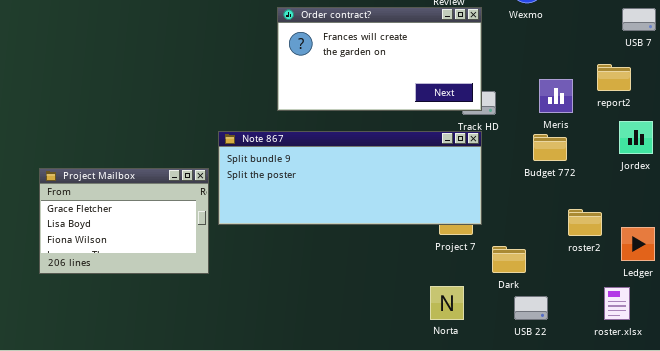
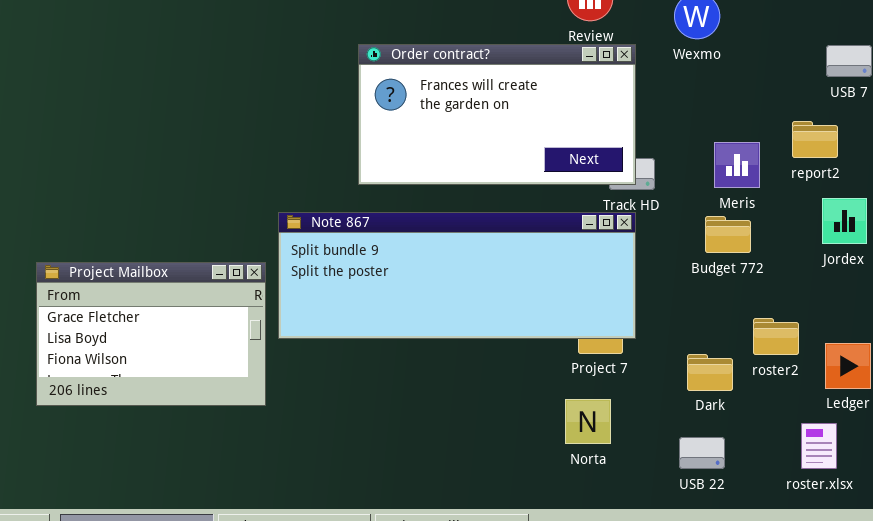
Dark: [492,246,526,273] -> [687,354,733,391], moved
Norta: [430,286,464,320] -> [565,399,611,444], moved

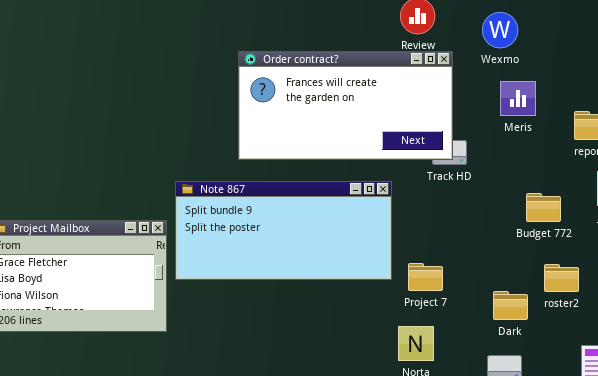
Meris: [714,142,760,188] -> [500,81,536,116], moved
Note 867: [278,212,636,339] -> [175,181,392,280], resized
Budget 772: [705,216,751,253] -> [526,193,561,222], moved

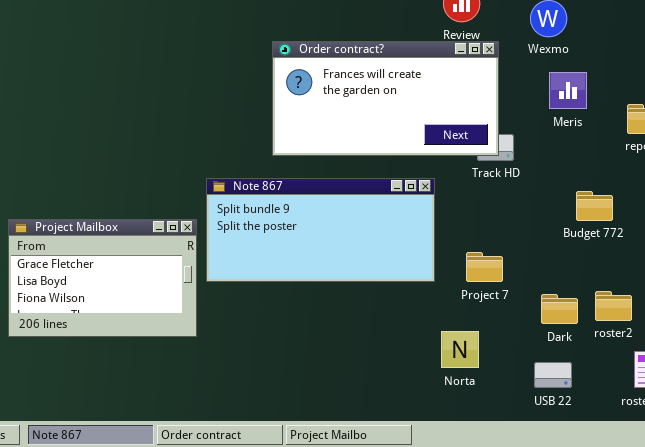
Project 7: [408,263,443,291] -> [466,252,503,282], moved
roster2: [544,264,579,292] -> [595,291,632,321], moved

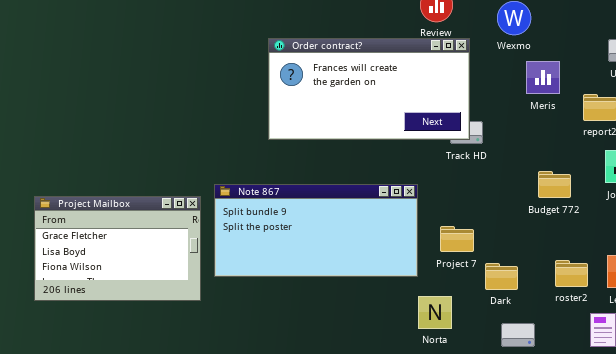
Meris: [549,72,587,109] -> [526,61,560,94], moved
Note 867: [206,178,435,282] -> [214,184,418,277], moved
Dark: [541,294,578,324] -> [485,263,518,290], moved

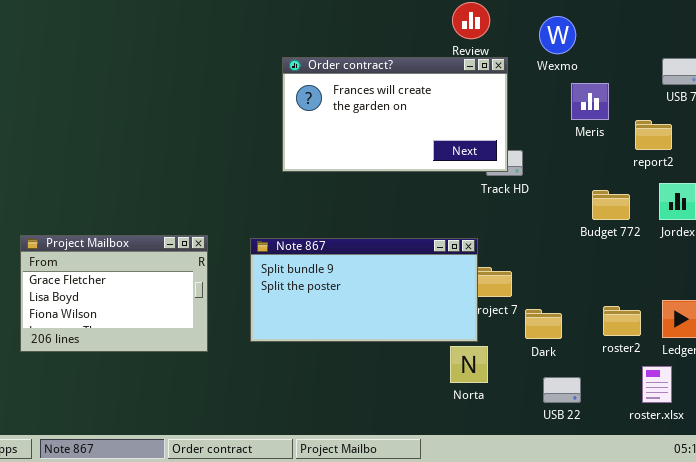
Budget 772: [538,171,571,198] -> [592,190,630,220], moved
Note 867: [214,184,418,277] -> [250,238,478,342], moved

